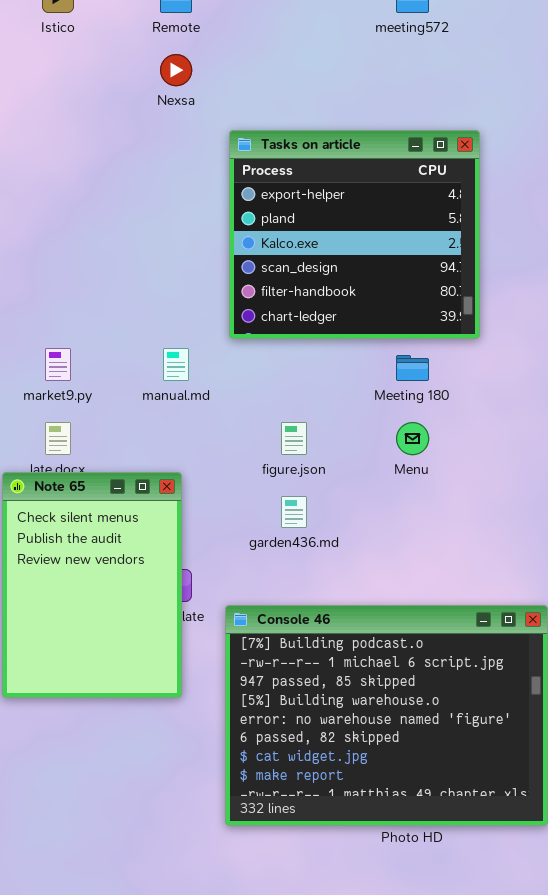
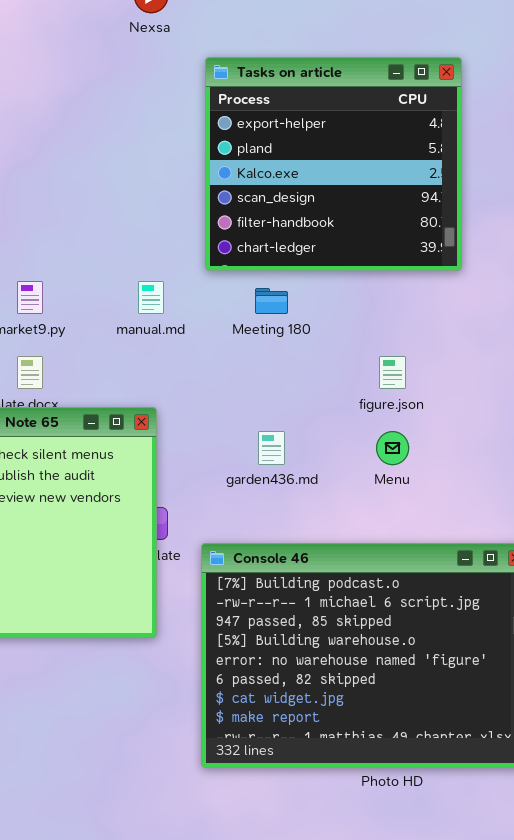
Meeting 180: [396,355,429,381] -> [255,288,288,314], moved
figure.json: [281,422,307,455] -> [379,356,406,389], moved
Menu: [396,422,429,455] -> [376,431,409,465], moved

